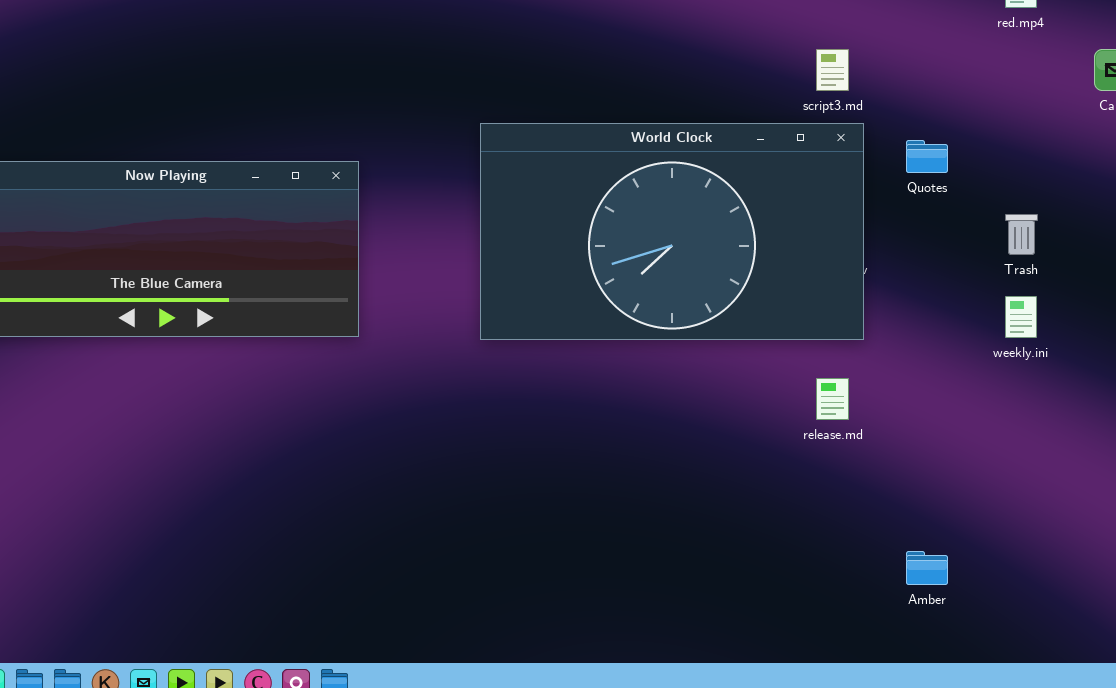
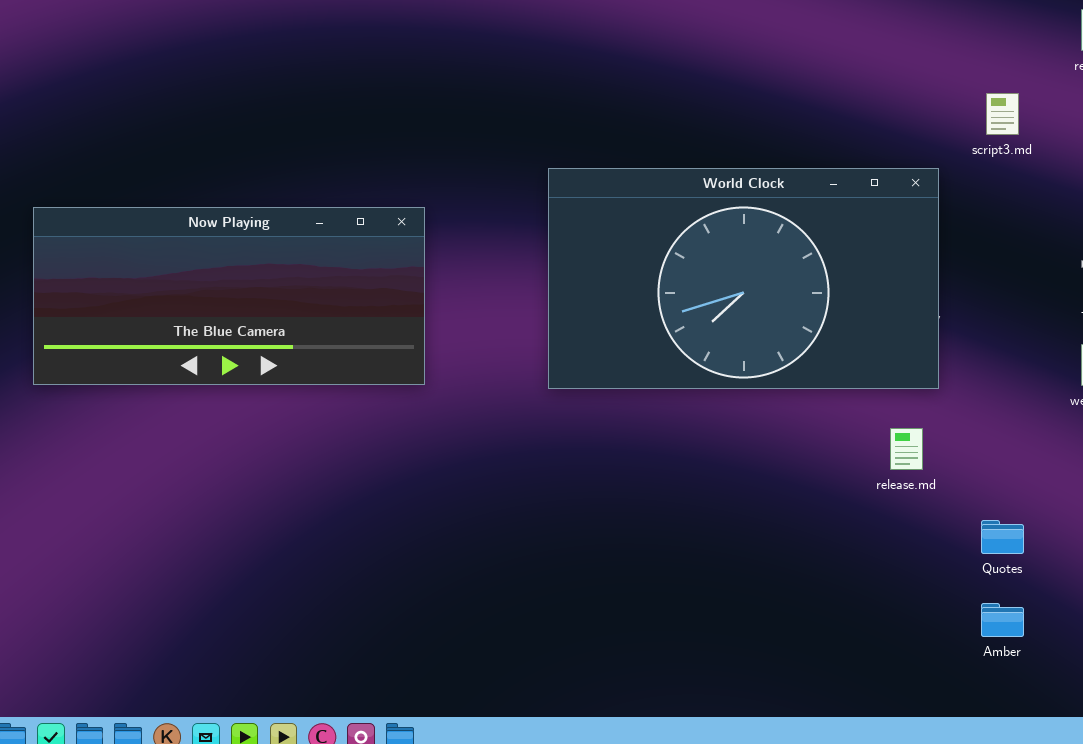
script3.md: [816,49,849,91] -> [986,93,1019,135], moved
Quotes: [906,140,948,173] -> [981,520,1024,554], moved

